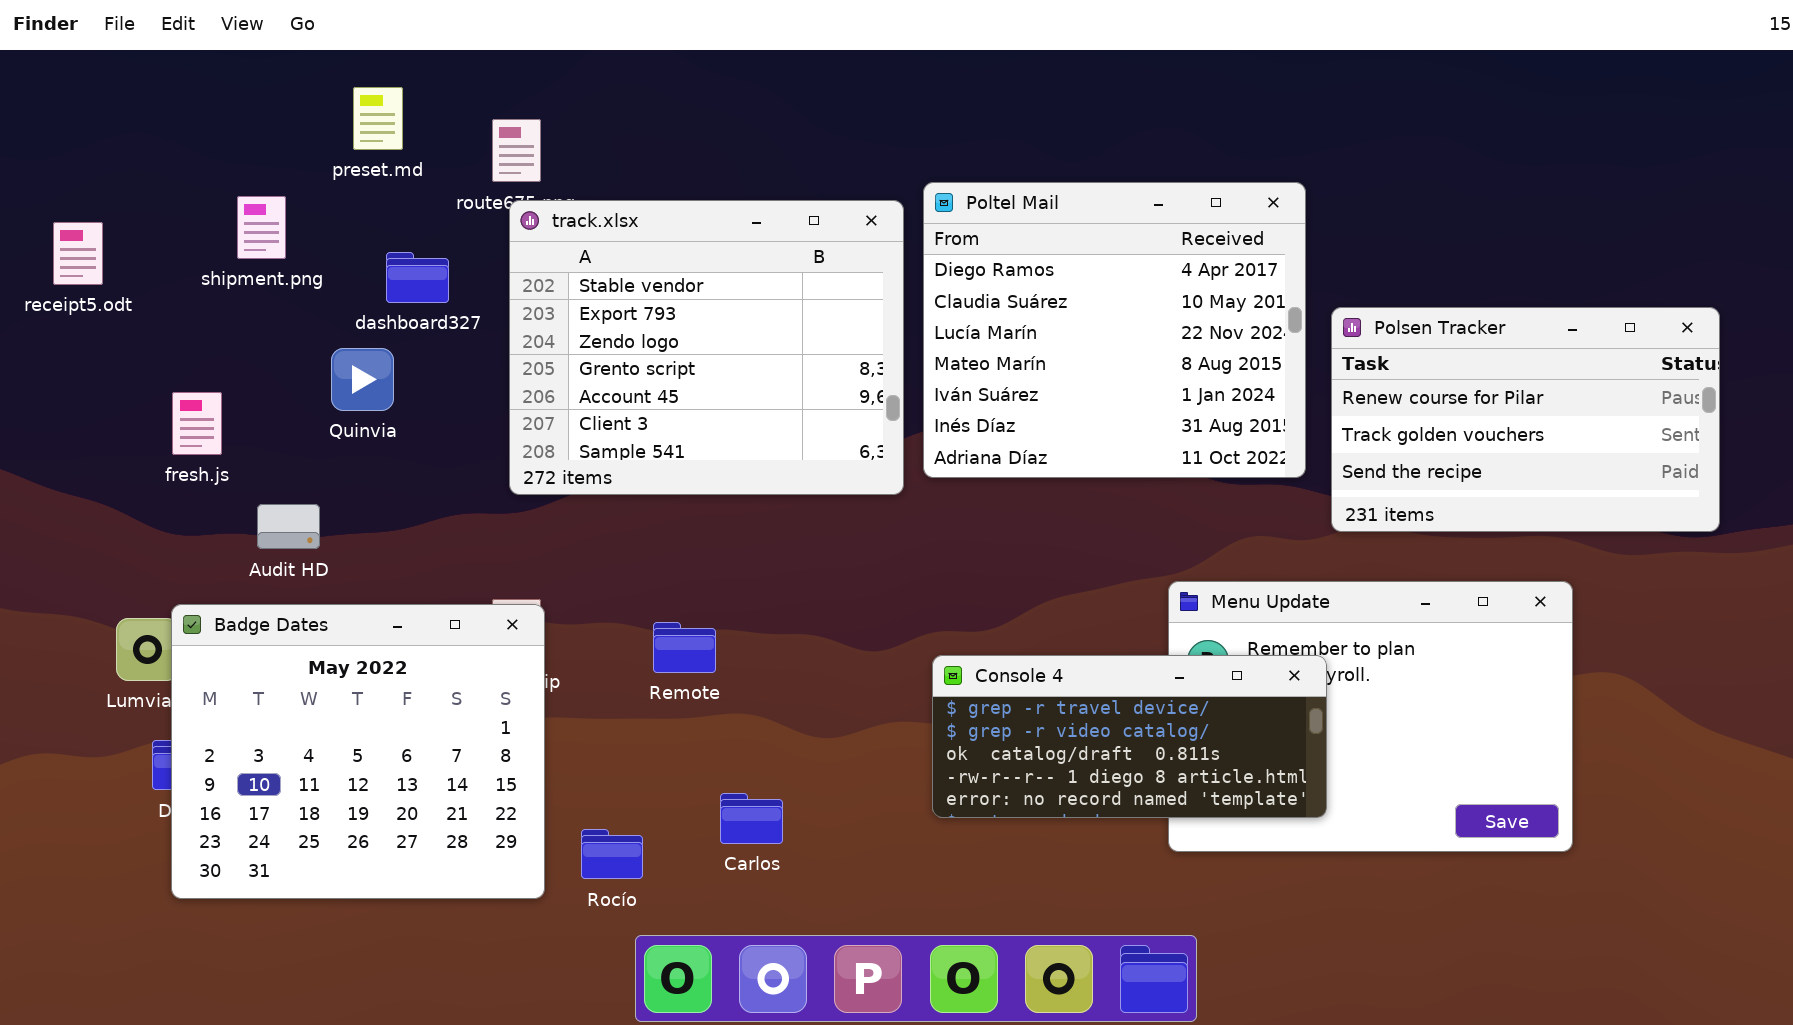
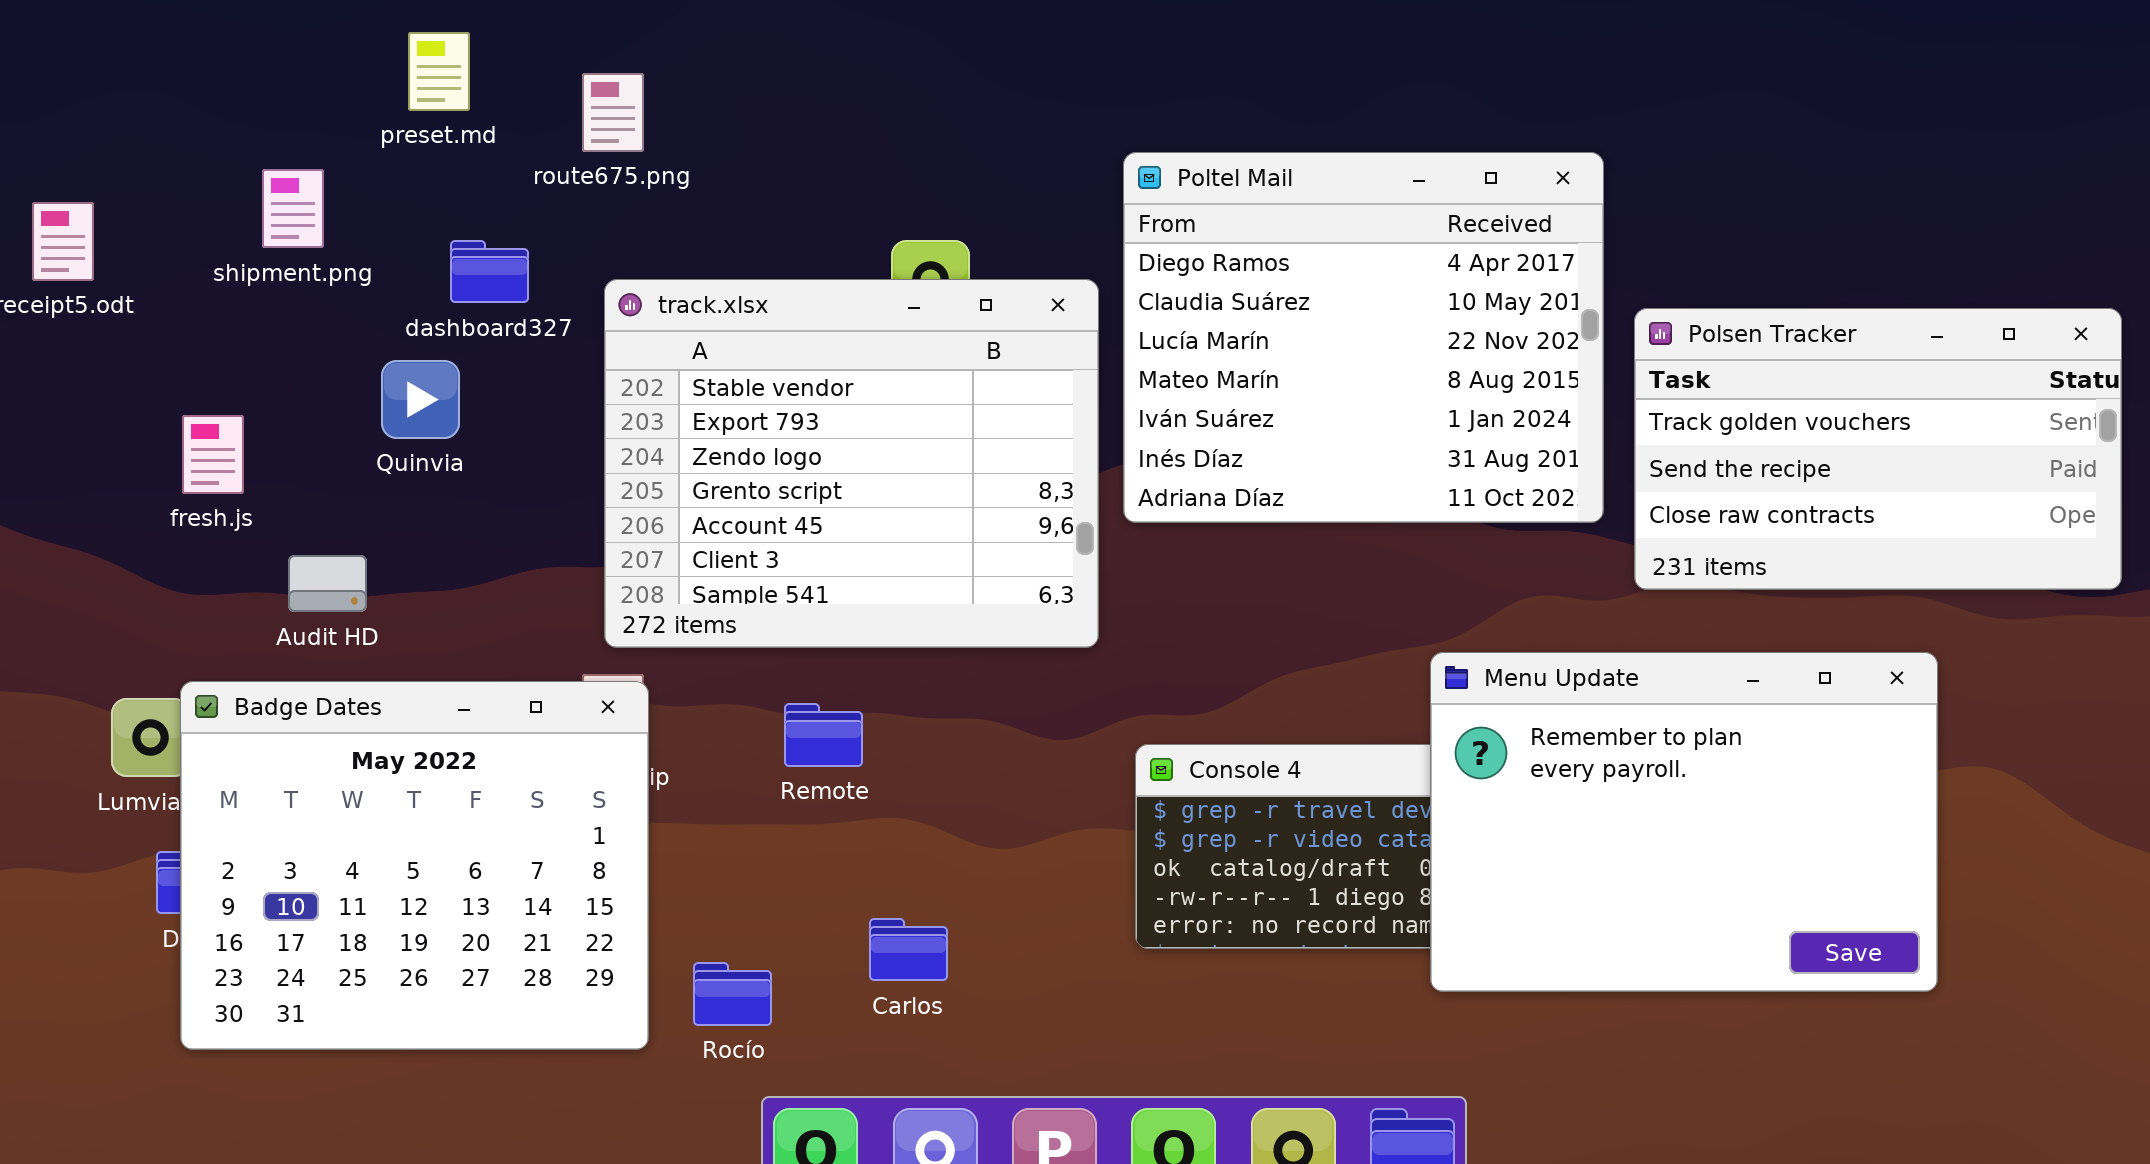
track.xlsx: [509,200,904,495] -> [604,279,1099,648], moved
Polsen Tracker: [1331,307,1720,532] -> [1634,308,2122,590], scrolled down 1 row
Menu Update: [1168,581,1573,852] -> [1430,652,1938,992], raised

